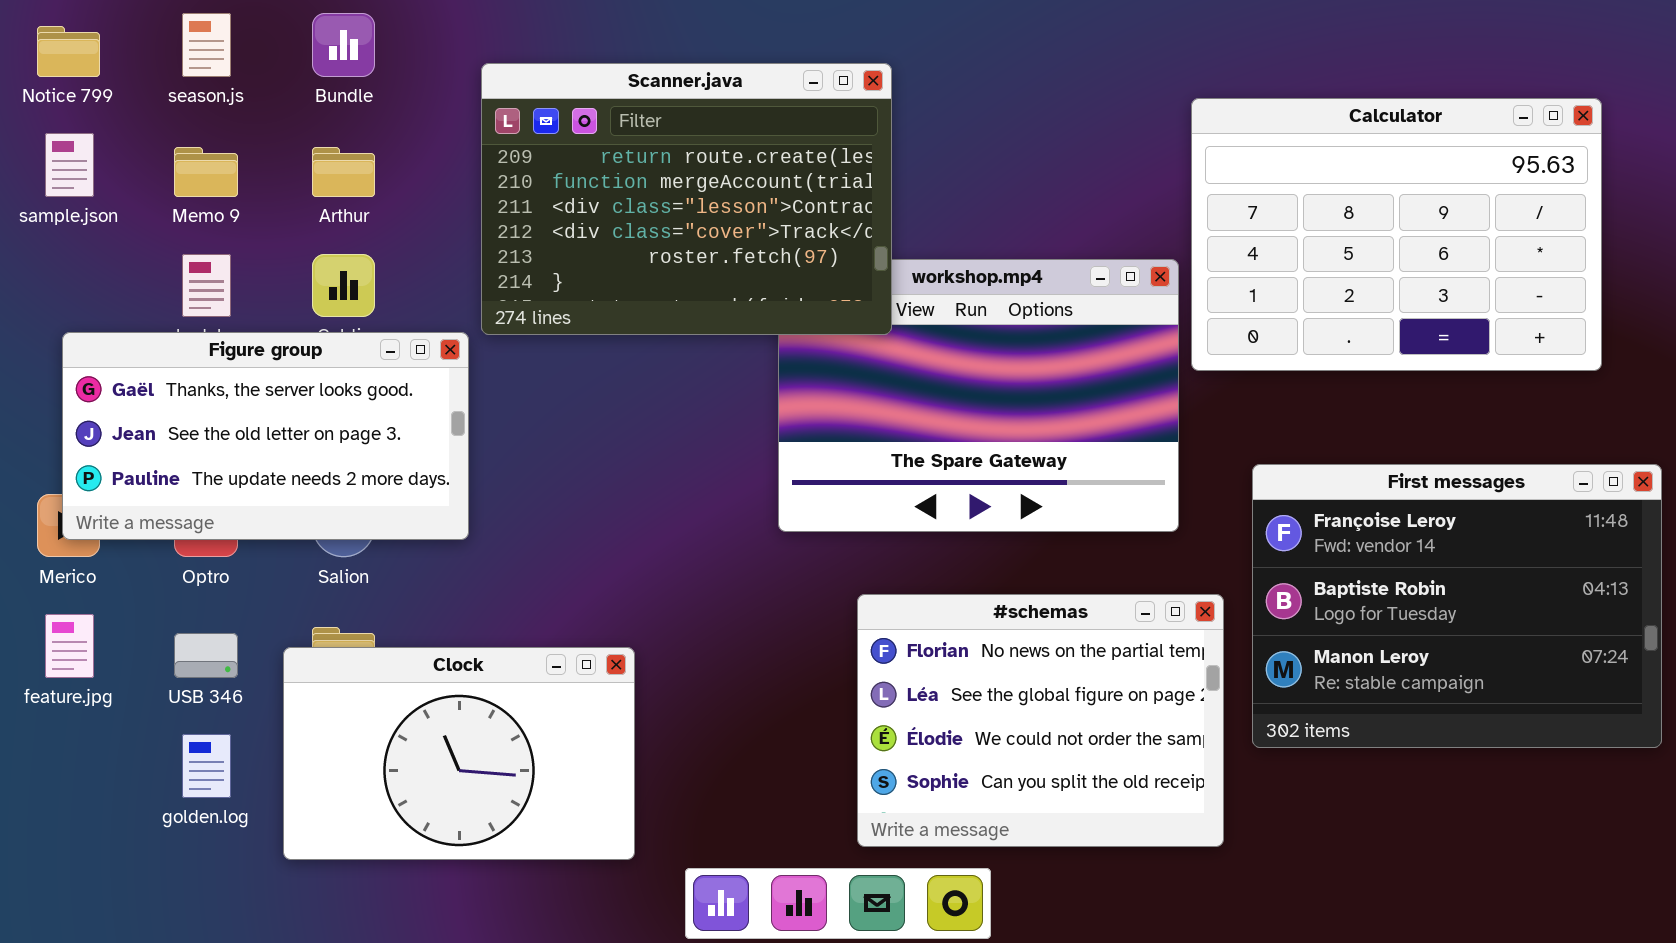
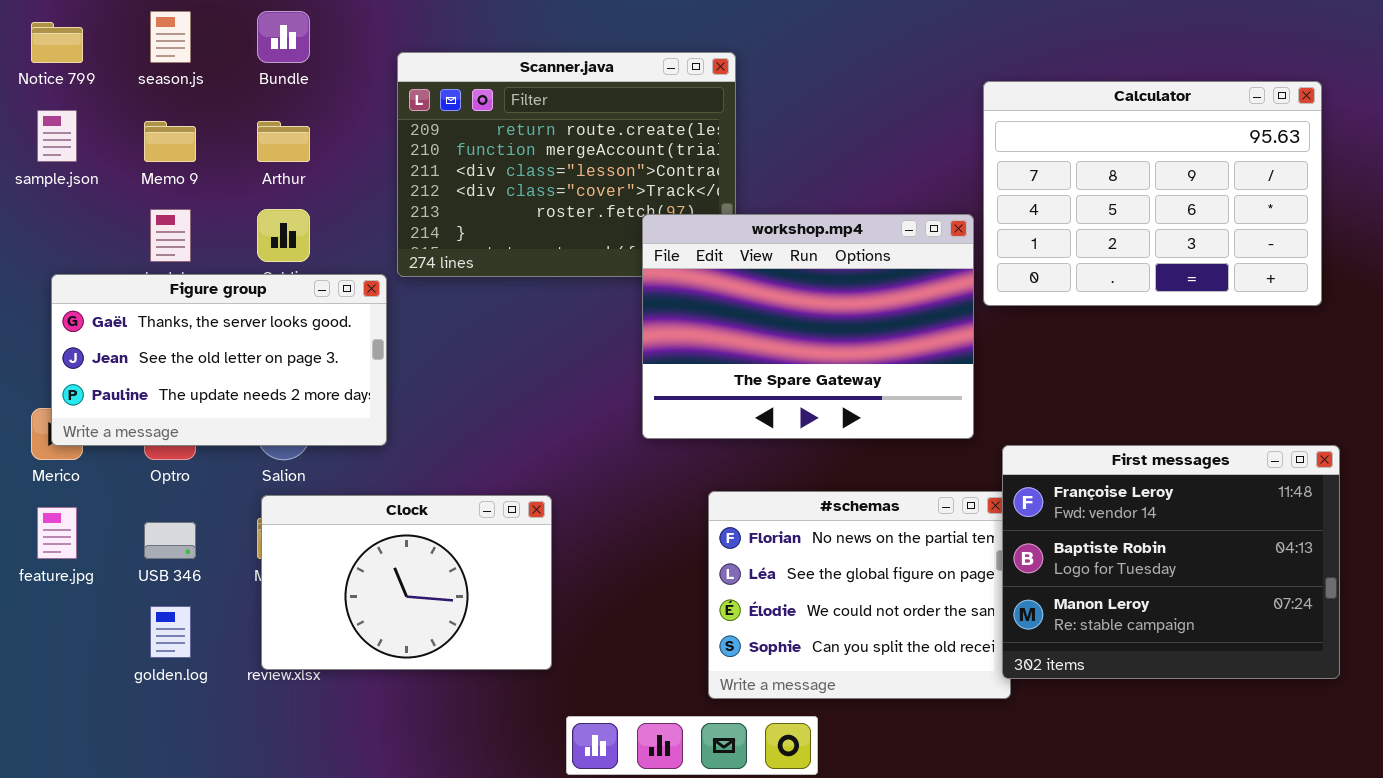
workshop.mp4: [778,259,1179,532] -> [642,214,974,439], raised
First messages: [1252,464,1662,748] -> [1002,445,1340,679], moved
Clock: [283,647,635,860] -> [261,495,552,670], moved

